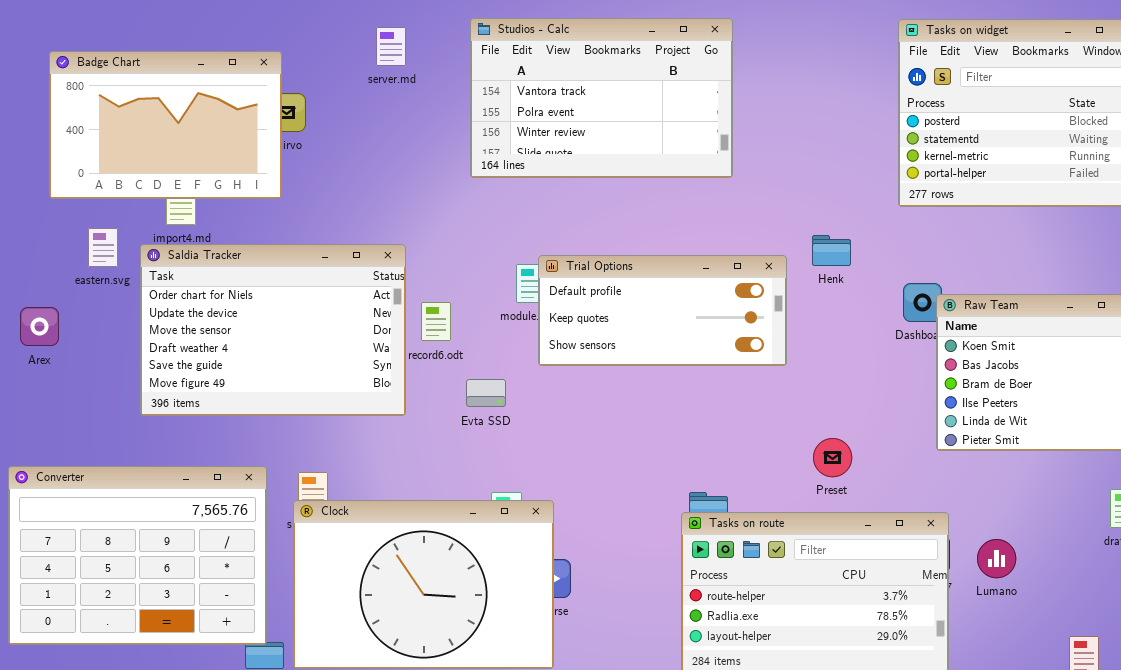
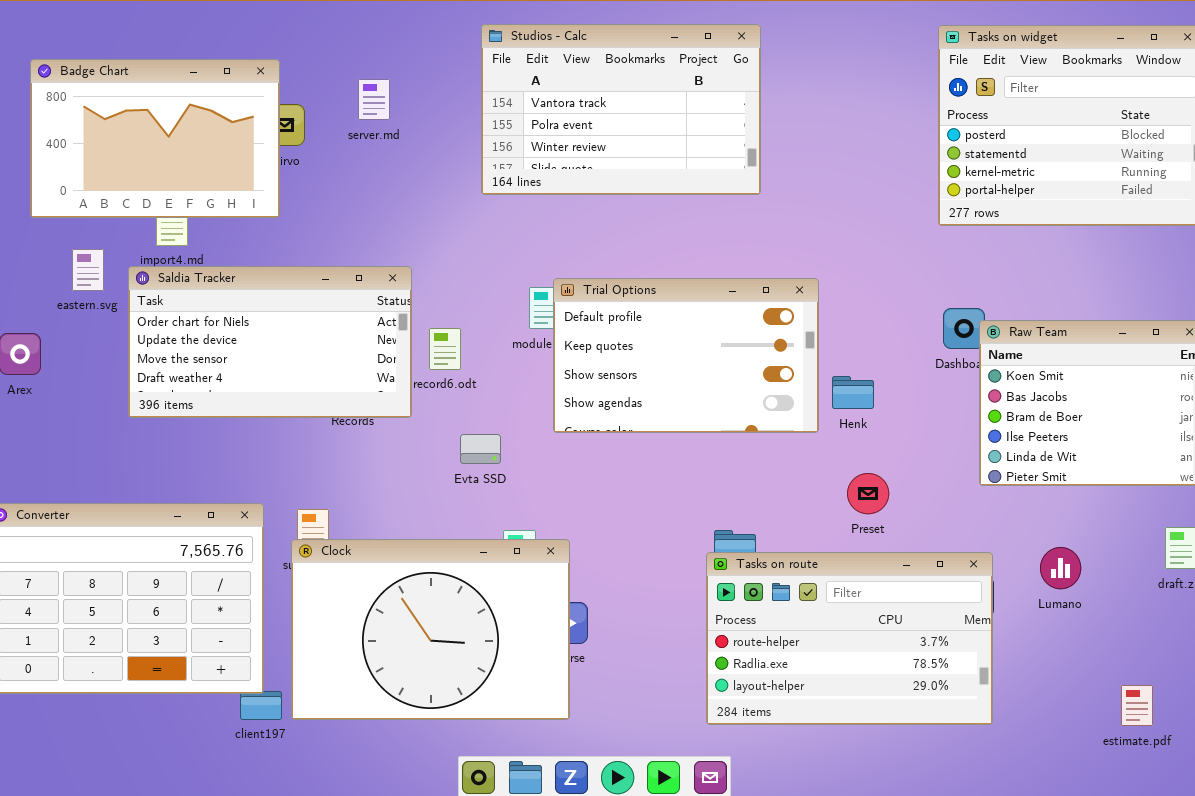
server.md: [376,27,406,66] -> [358,79,390,120], moved
Henk: [812,235,851,266] -> [832,376,874,409], moved
Saldia Tracker: [140,244,406,416] -> [128,266,412,418], resized
Trial Options: [538,255,787,366] -> [553,278,819,433], resized
Evta SSD: [466,379,506,407] -> [460,434,501,464], moved
Lumano: [977,539,1016,578] -> [1040,547,1081,589], moved

